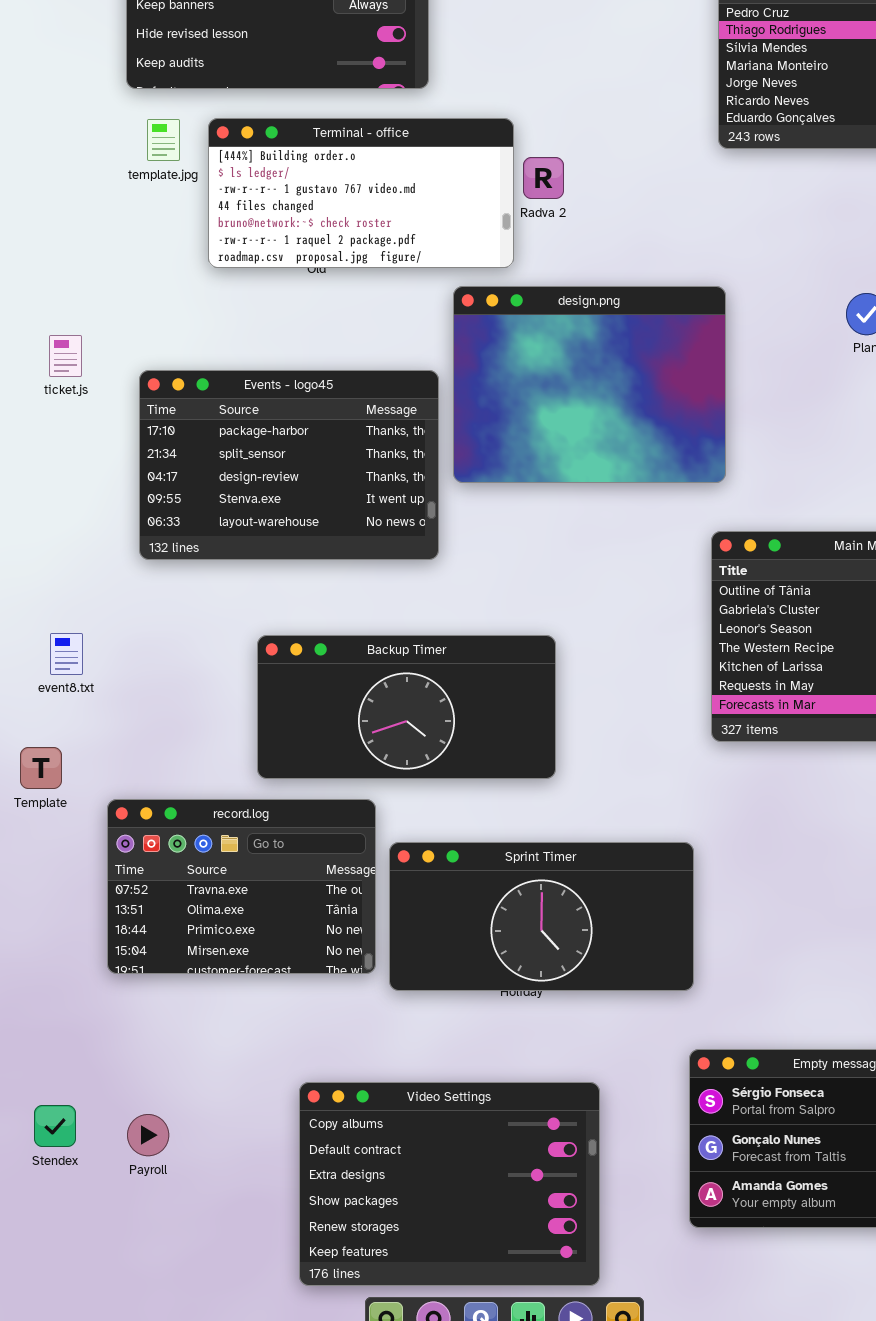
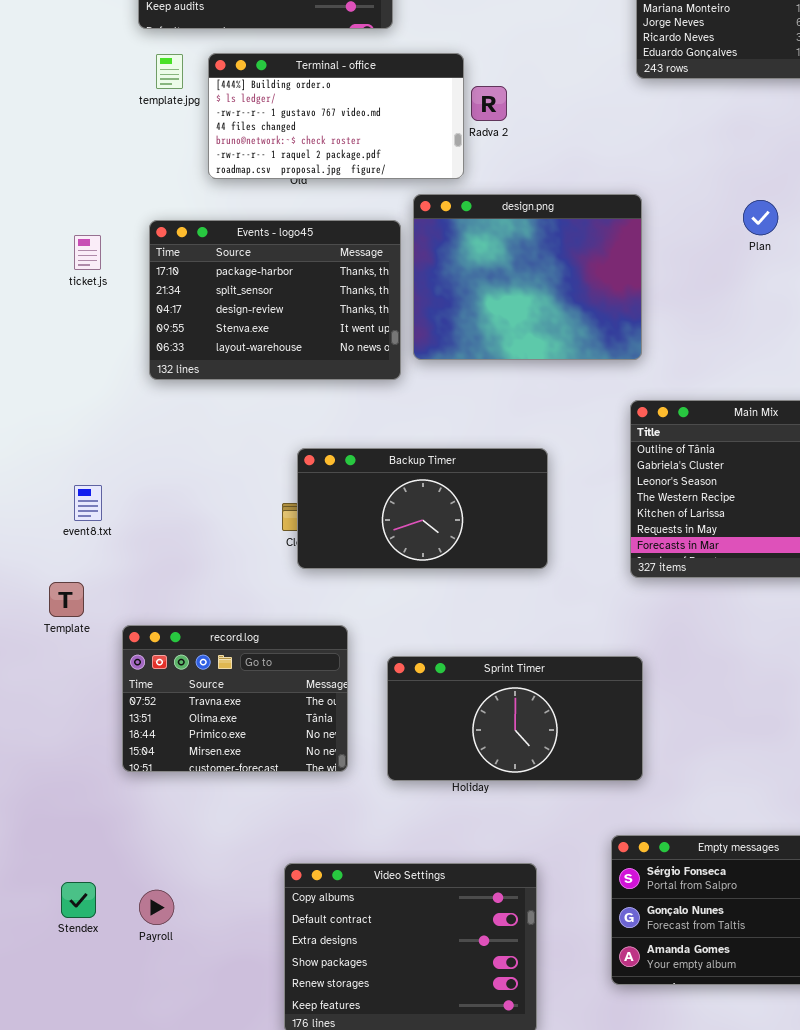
Events - logo45: [139,370,439,560] -> [149,220,401,380], moved
Backup Timer: [257,635,556,779] -> [297,448,548,569], moved
Sprint Timer: [389,842,694,991] -> [387,656,643,781], moved

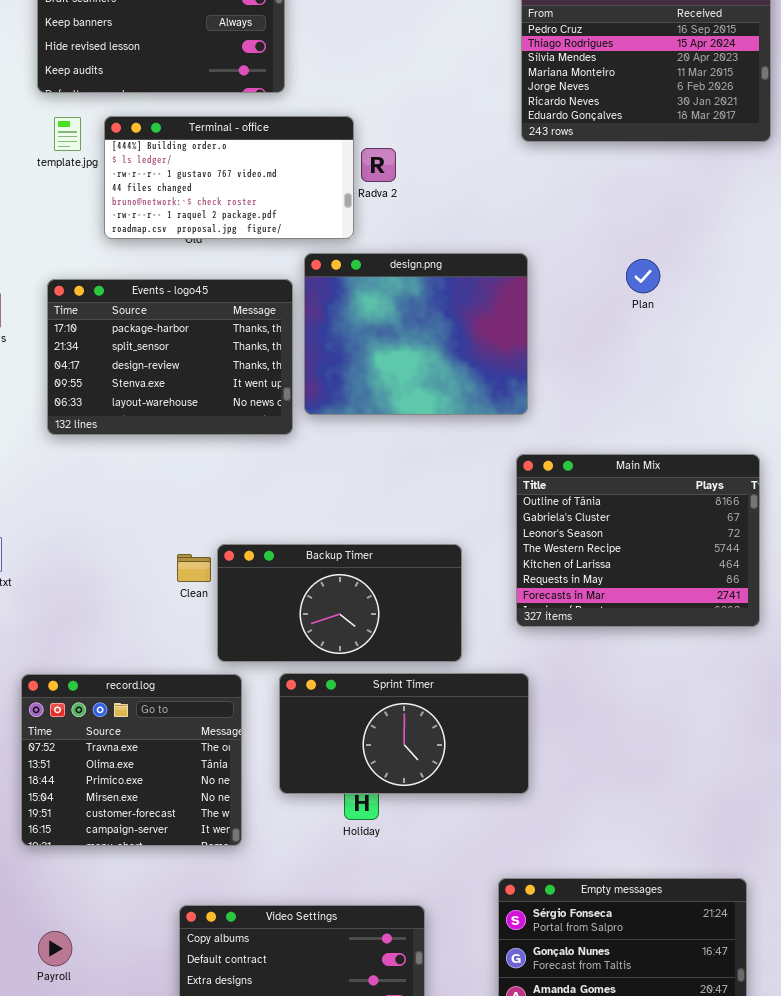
Backup Timer: [297,448,548,569] -> [217,544,462,662], moved
record.log: [122,625,348,772] -> [21,674,242,846], resized
Sprint Timer: [387,656,643,781] -> [279,673,529,794], moved

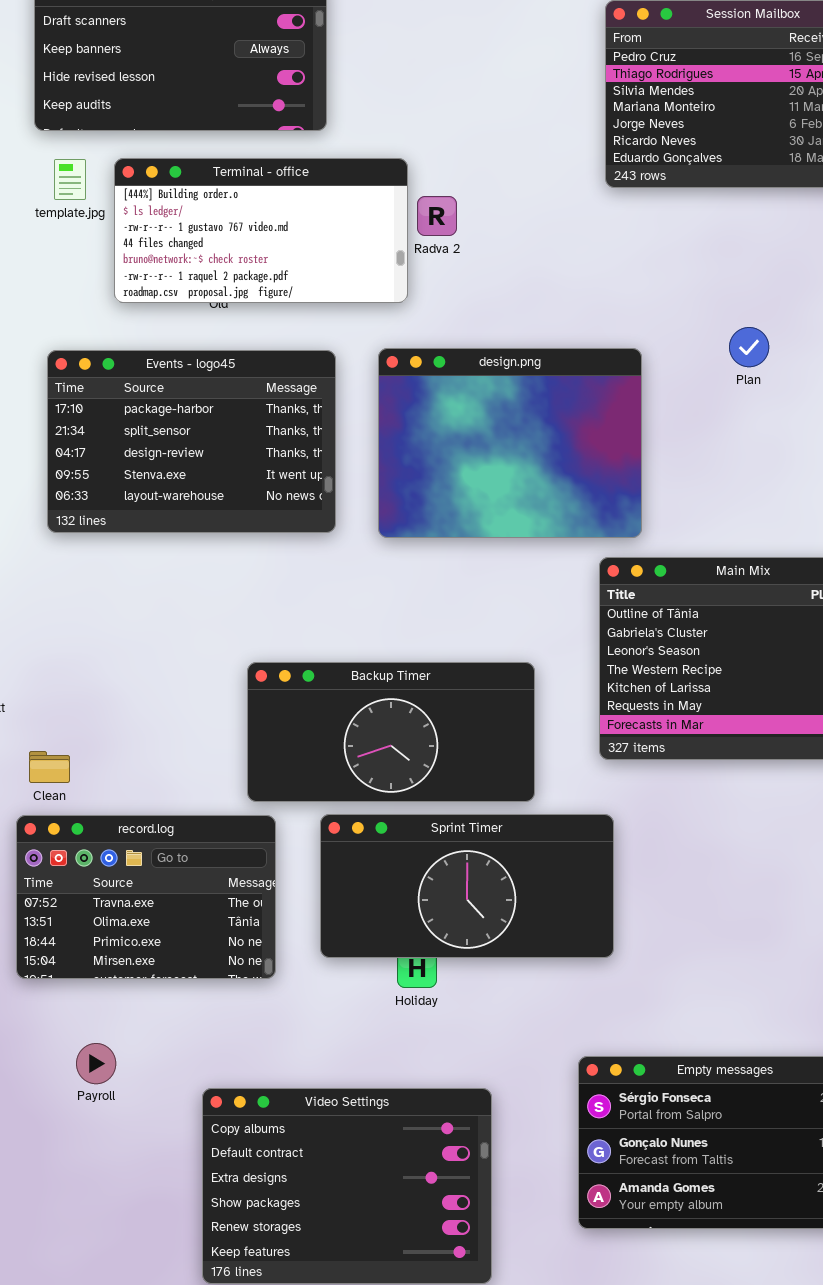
design.png: [304,253,528,415] -> [378,348,642,538], moved
Clean: [177,554,211,582] -> [29,751,70,783], moved
record.log: [21,674,242,846] -> [16,815,276,979], resized
Payroll: [38,931,72,966] -> [76,1043,116,1084], moved

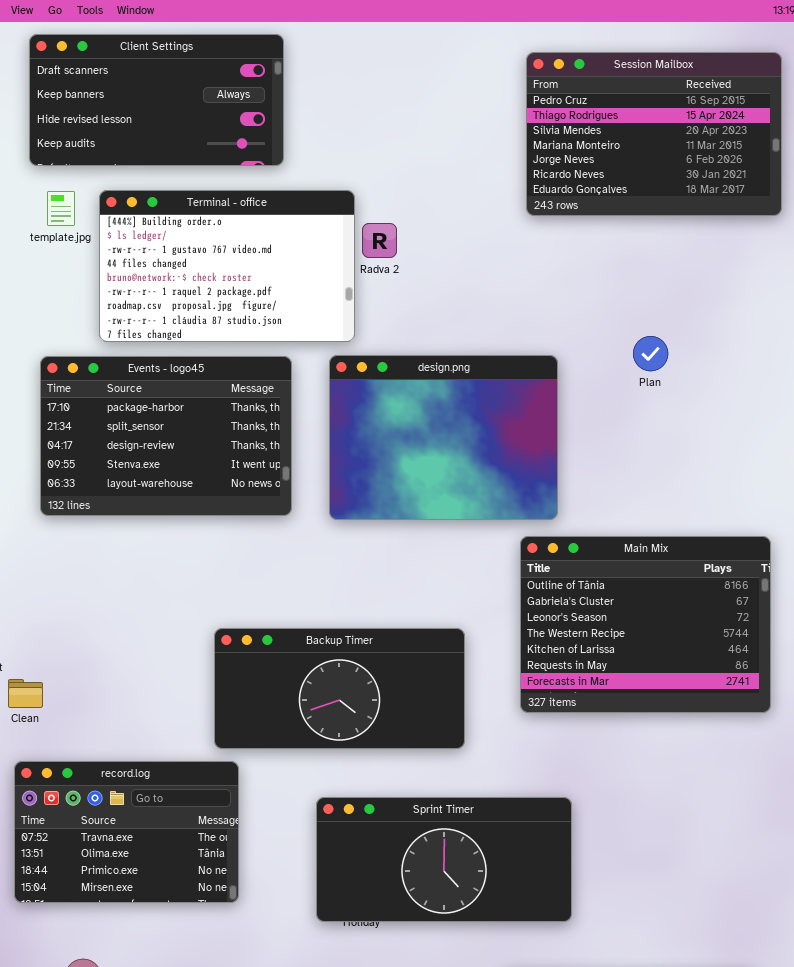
Terminal - office: [114,158,408,303] -> [99,190,355,342], resized
Clean: [29,751,70,783] -> [8,679,43,708], moved
Sprint Timer: [320,814,614,958] -> [316,797,572,922], moved

